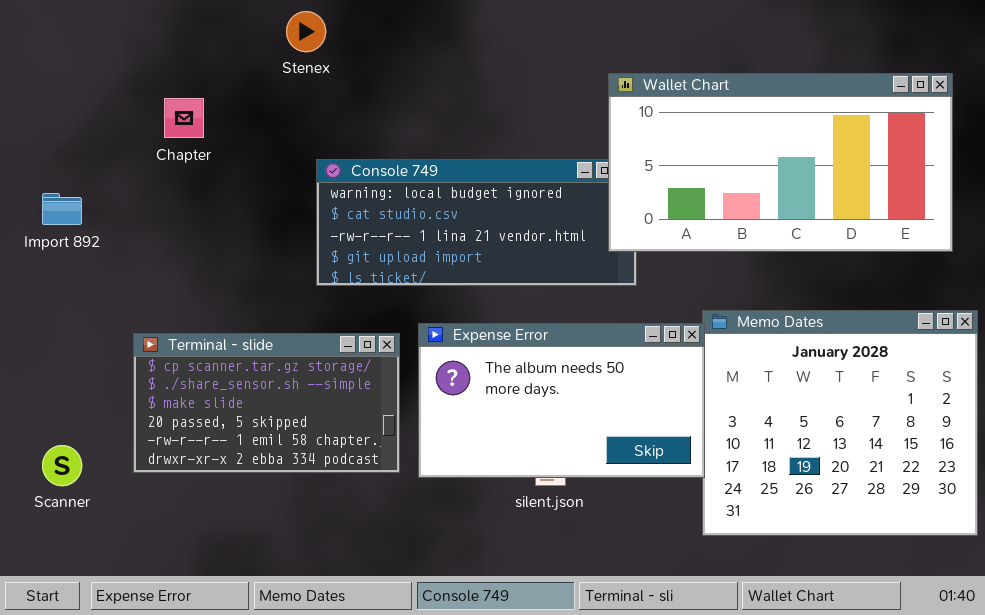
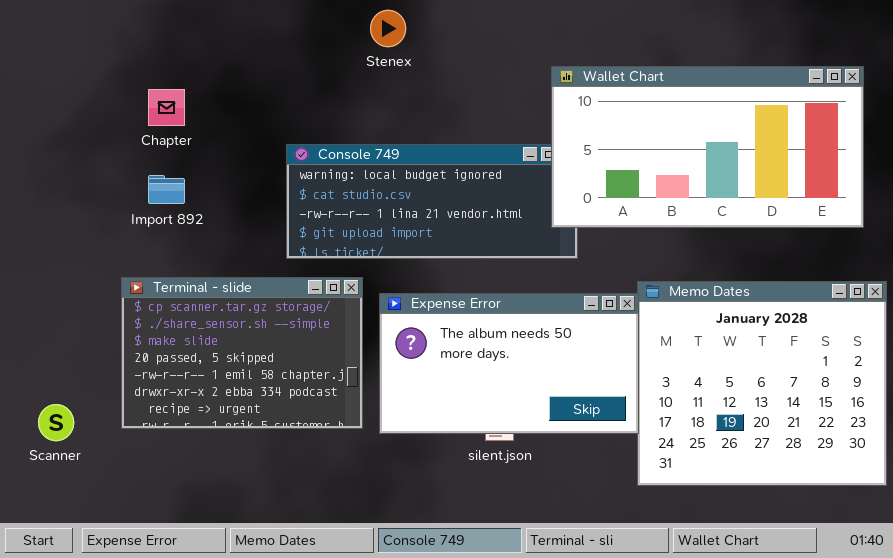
Stenex: [286,11,326,52] -> [370,10,406,47], moved
Import 892: [42,193,82,225] -> [148,175,185,204], moved
Terminal - slide: [133,333,400,473] -> [121,277,363,429], resized

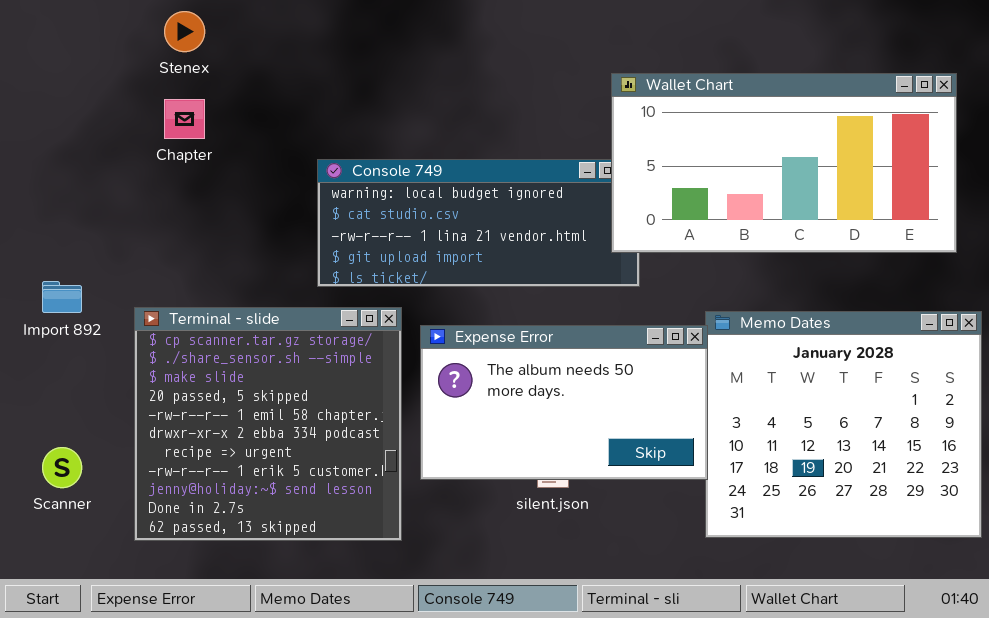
Stenex: [370,10,406,47] -> [164,11,205,52], moved
Import 892: [148,175,185,204] -> [42,281,82,313], moved
Terminal - slide: [121,277,363,429] -> [134,307,402,541], resized

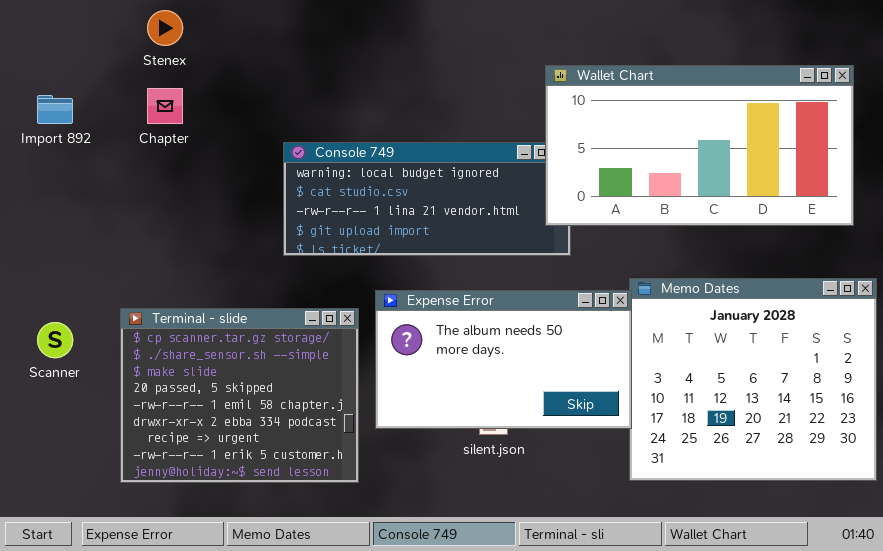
Import 892: [42,281,82,313] -> [37,95,73,124], moved
Terminal - slide: [134,307,402,541] -> [120,308,359,483], resized
Scanner: [42,447,82,488] -> [37,322,73,358], moved

